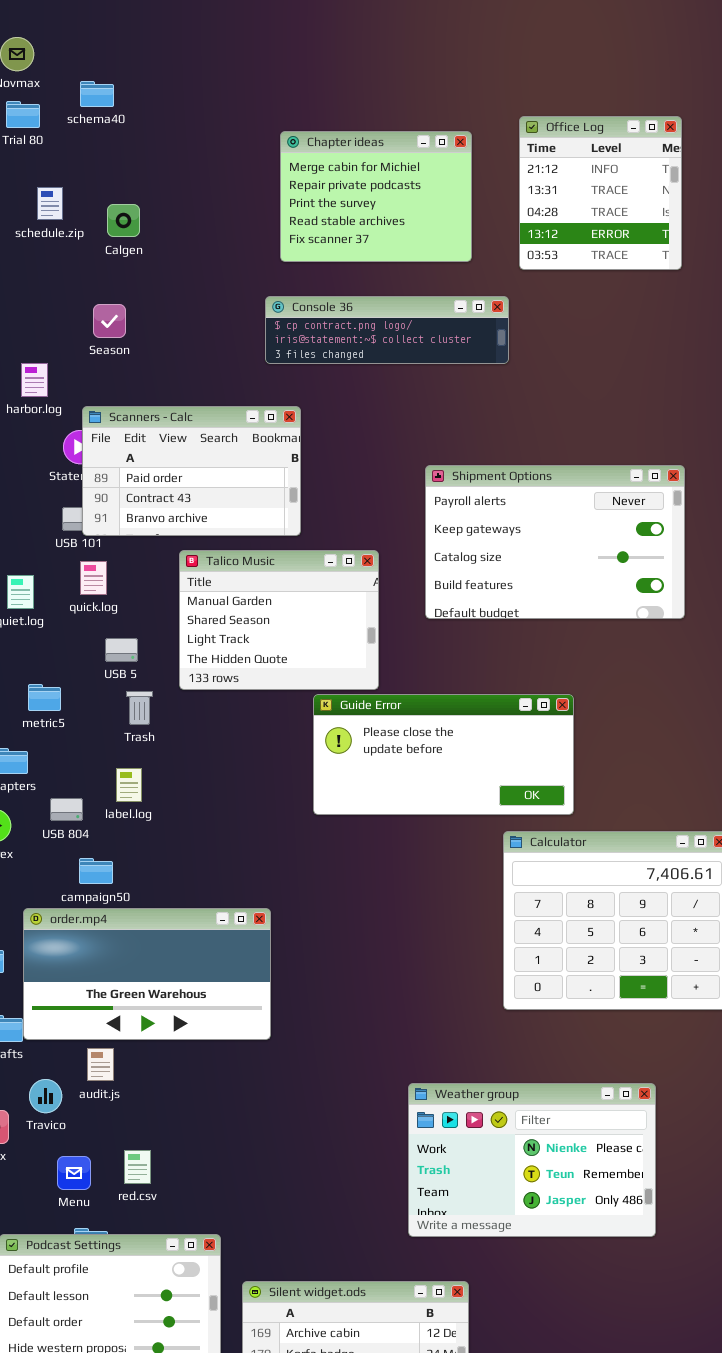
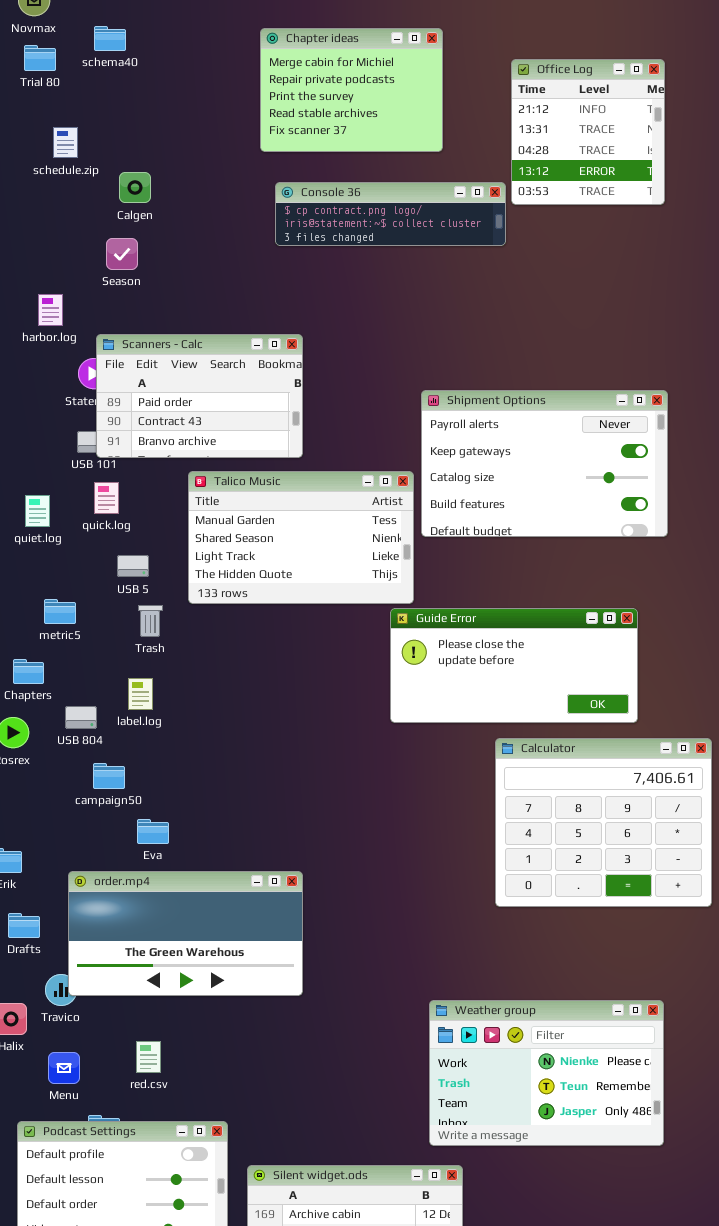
Chapter ideas: [280,131,472,262] -> [260,28,443,152], moved
Calgen: [107,204,140,237] -> [119,172,151,203], moved
Console 36: [265,296,509,364] -> [275,182,506,246], moved
Talico Music: [179,550,379,690] -> [188,471,414,604], resized
Guide Error: [313,694,574,815] -> [390,608,638,723], moved
order.mp4: [23,908,271,1040] -> [68,871,303,996], moved
Weather group: [408,1083,656,1237] -> [429,1000,664,1146], moved
Menu: [57,1156,91,1190] -> [48,1052,80,1084], moved

